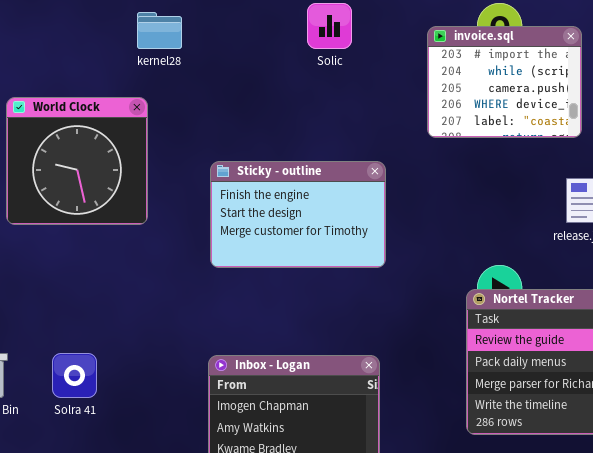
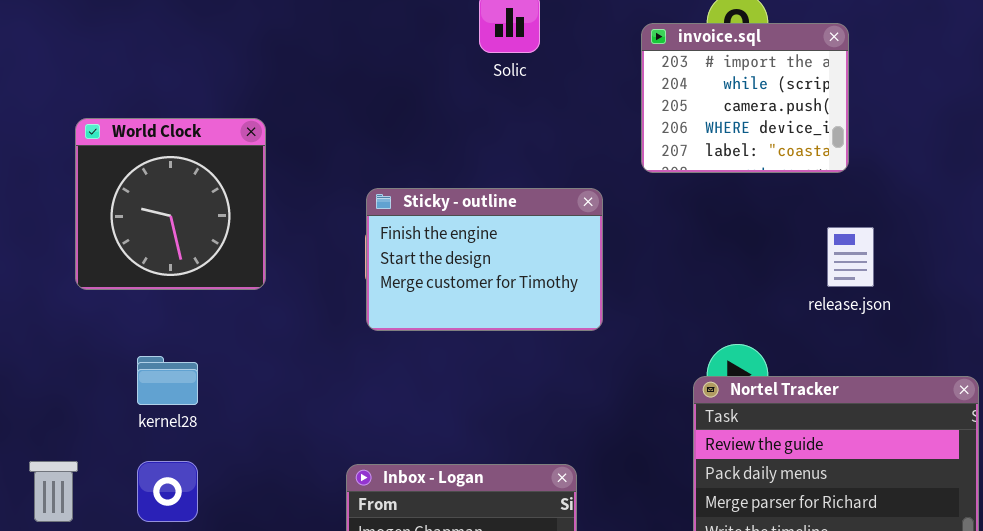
kernel28: [137,12,182,49] -> [137,356,198,405], moved
Sticky - outline: [210,161,386,268] -> [366,188,603,331], moved

